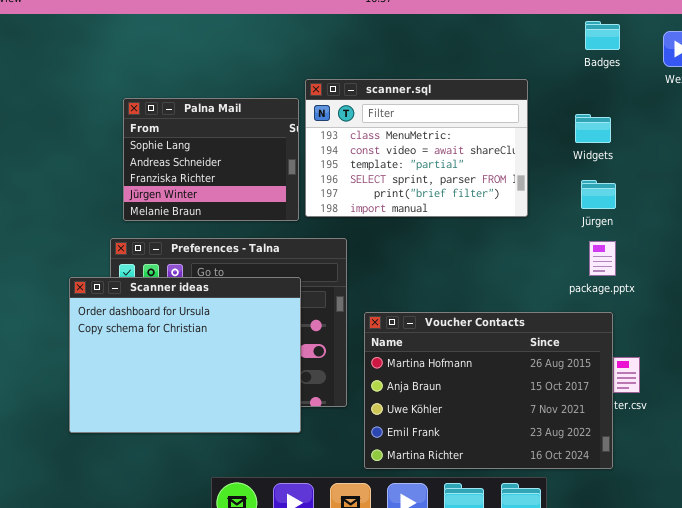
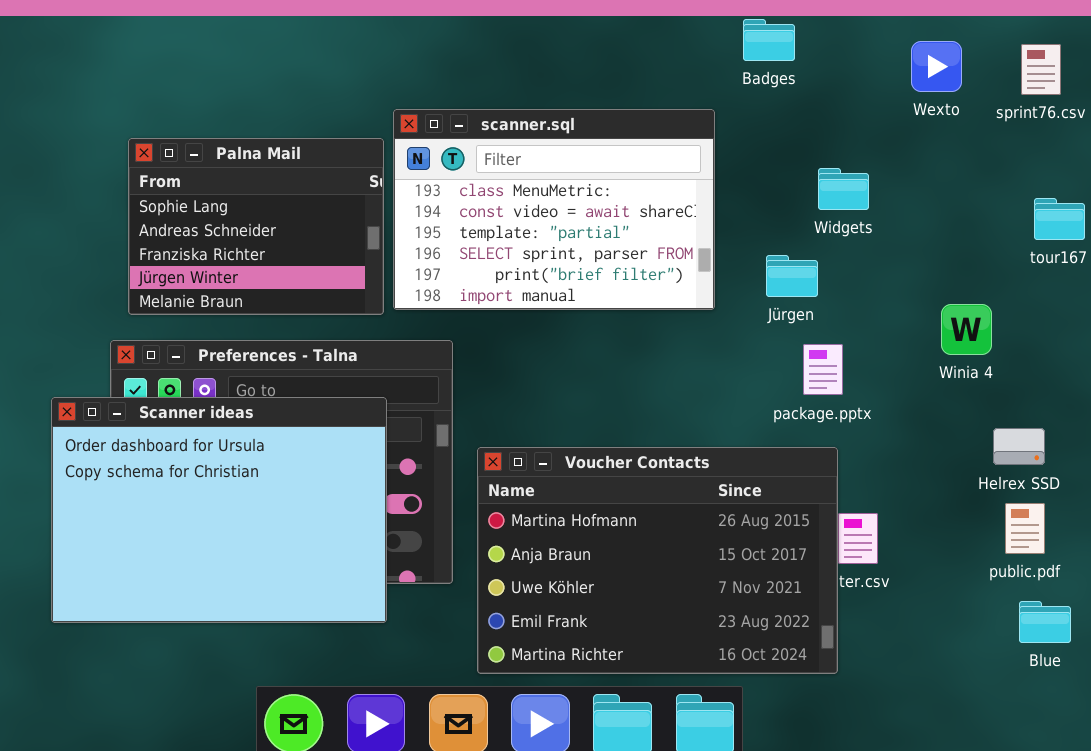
Badges: [585,21,620,50] -> [743,19,795,61], moved
Widgets: [575,114,611,143] -> [818,168,869,210], moved
Jürgen: [581,180,616,209] -> [766,255,818,297], moved

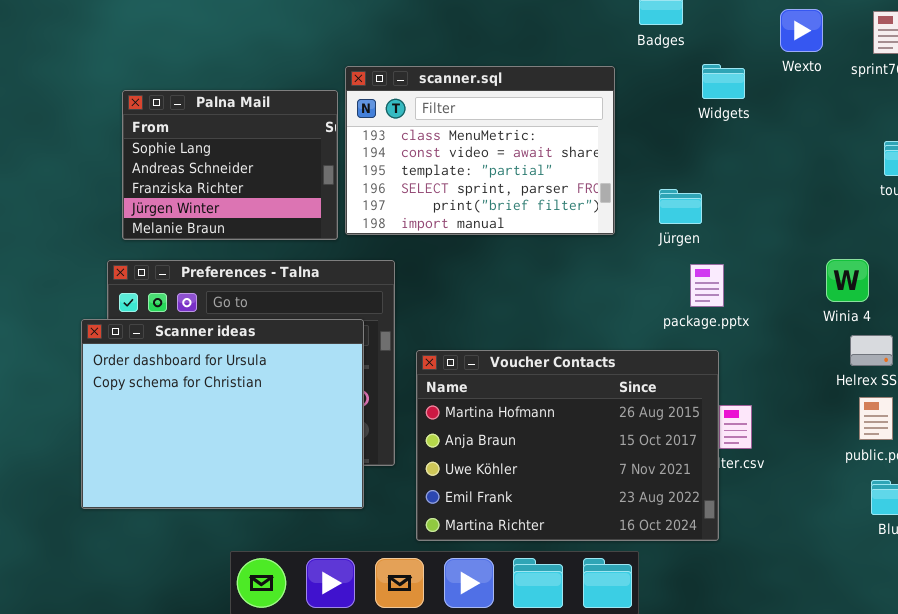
Widgets: [818,168,869,210] -> [702,64,745,99], moved
Winia 4: [941,304,992,355] -> [826,259,869,302], moved
Scanner ideas: [51,397,387,623] -> [81,319,364,509], moved

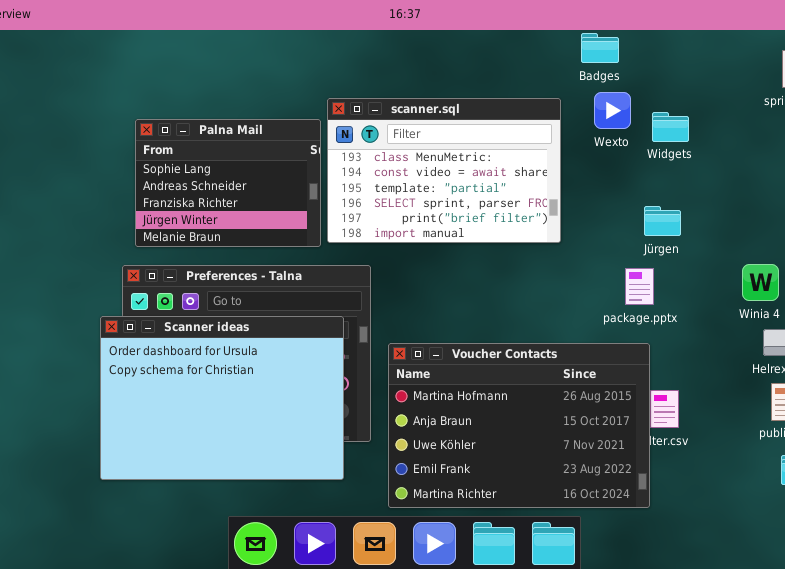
Wexto: [780,9,823,52] -> [594,92,631,129], moved
Widgets: [702,64,745,99] -> [652,112,689,142], moved
Jürgen: [659,189,702,224] -> [644,206,681,236], moved

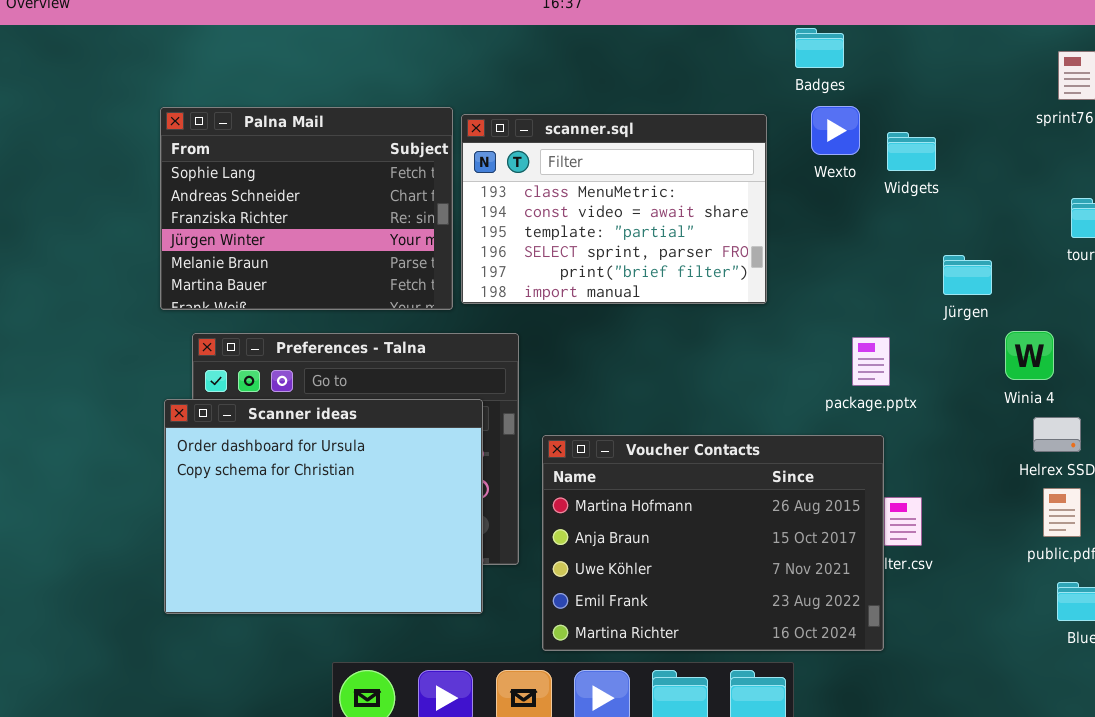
Palna Mail: [135,119,321,247] -> [160,107,453,310], resized
Jürgen: [644,206,681,236] -> [943,255,992,295], moved

